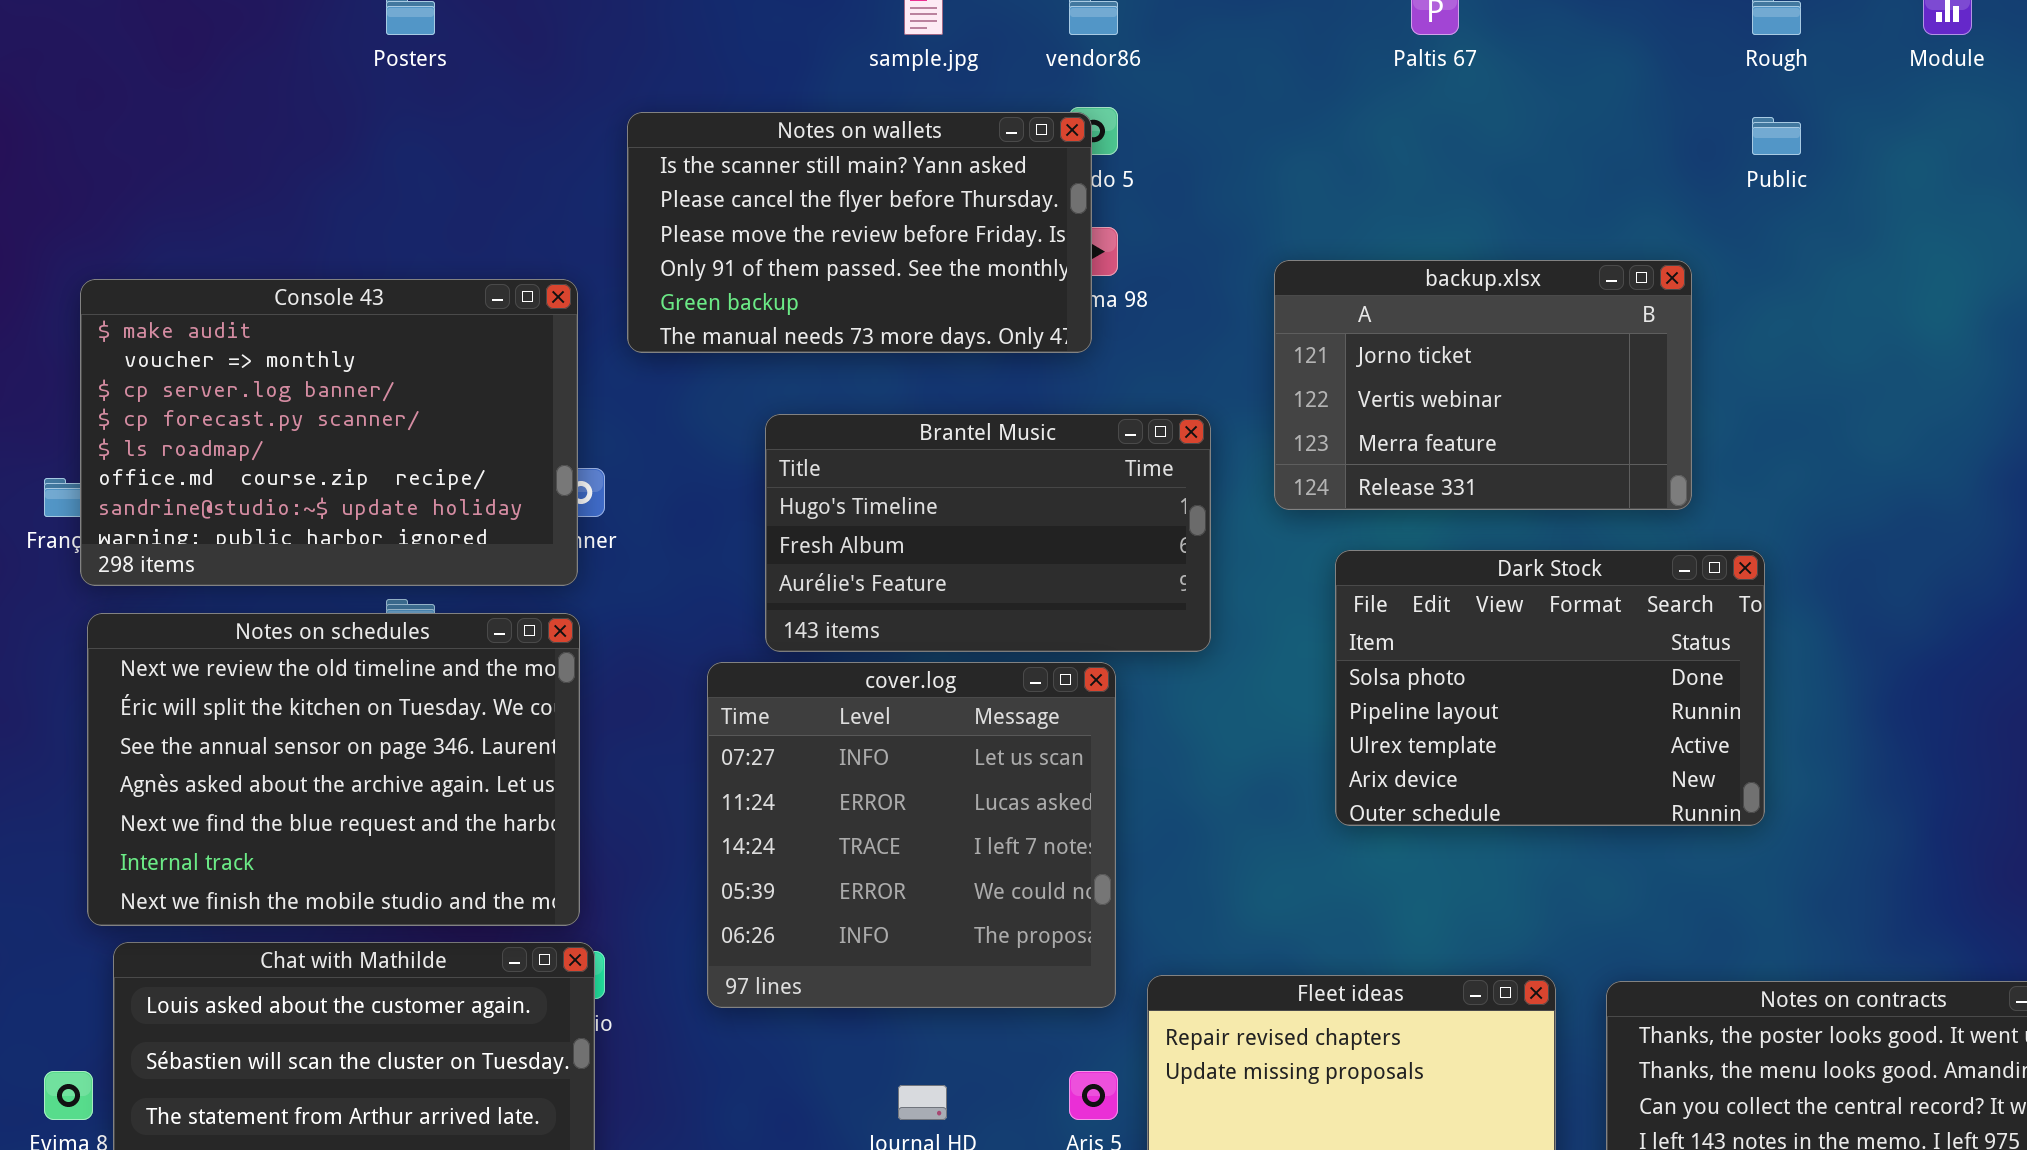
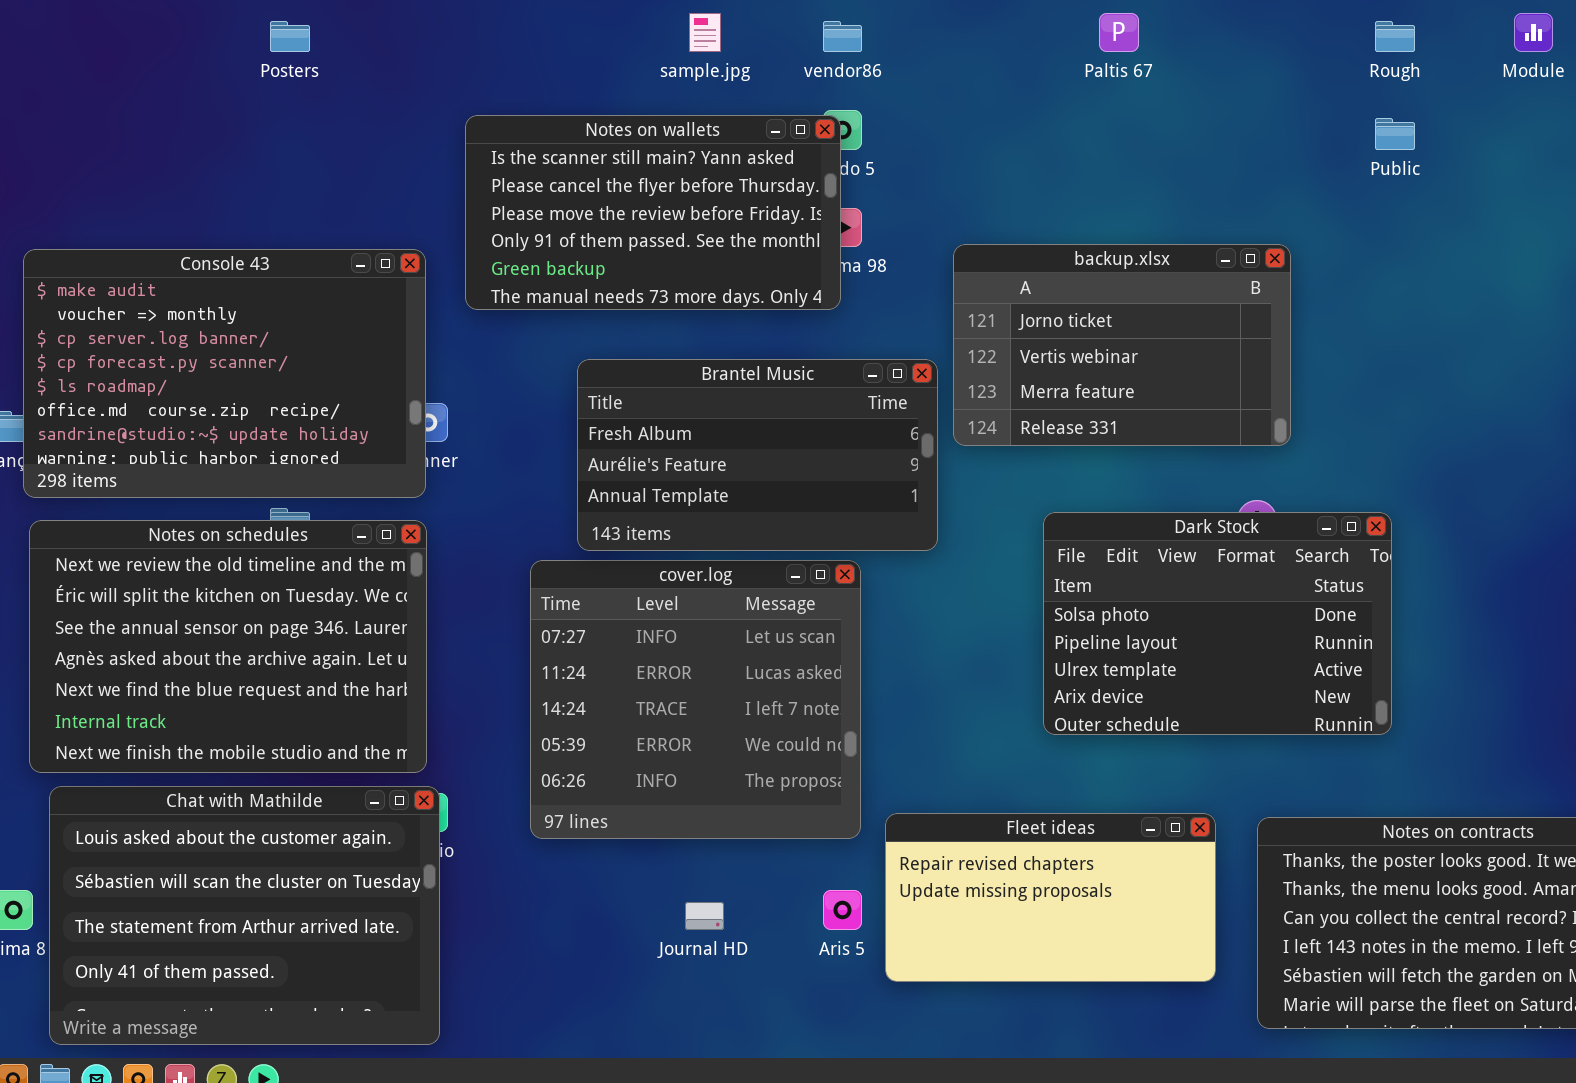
backup.xlsx: [1274,260,1692,510] -> [953,244,1291,446], moved
Brantel Music: [765,414,1211,652] -> [577,359,938,551], scrolled down 1 row
Dark Stock: [1335,550,1765,826] -> [1043,512,1392,735], moved

